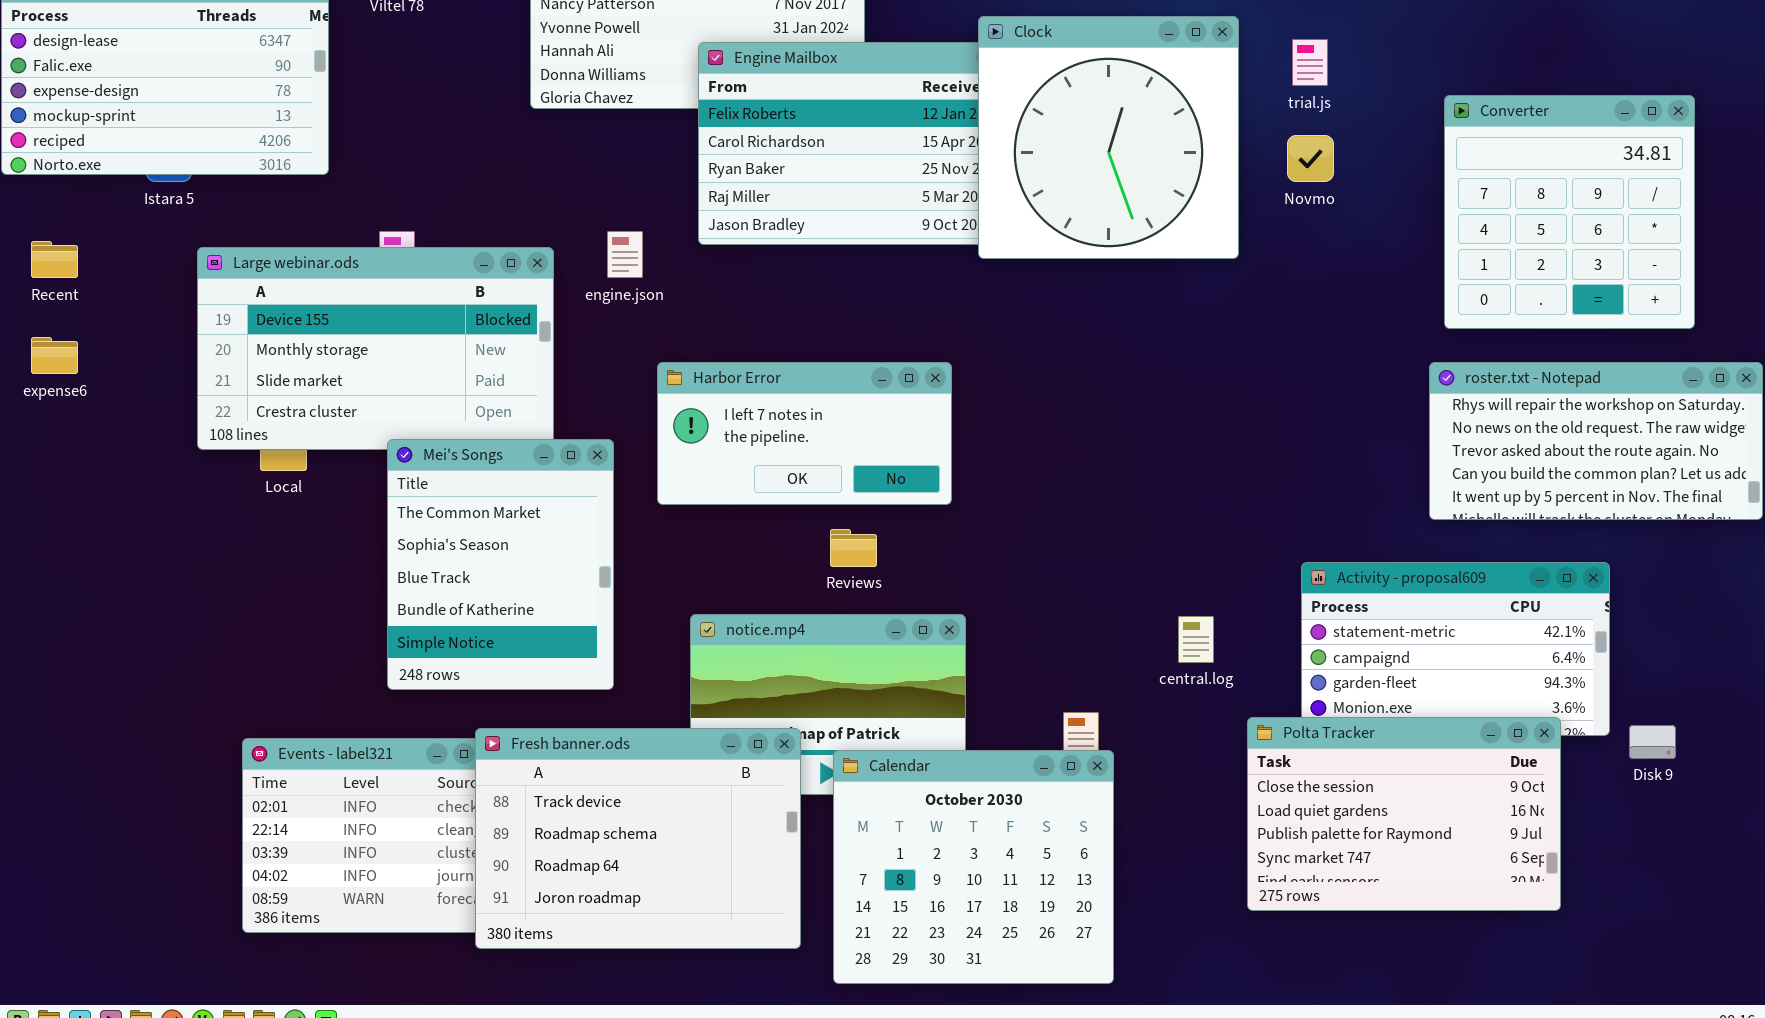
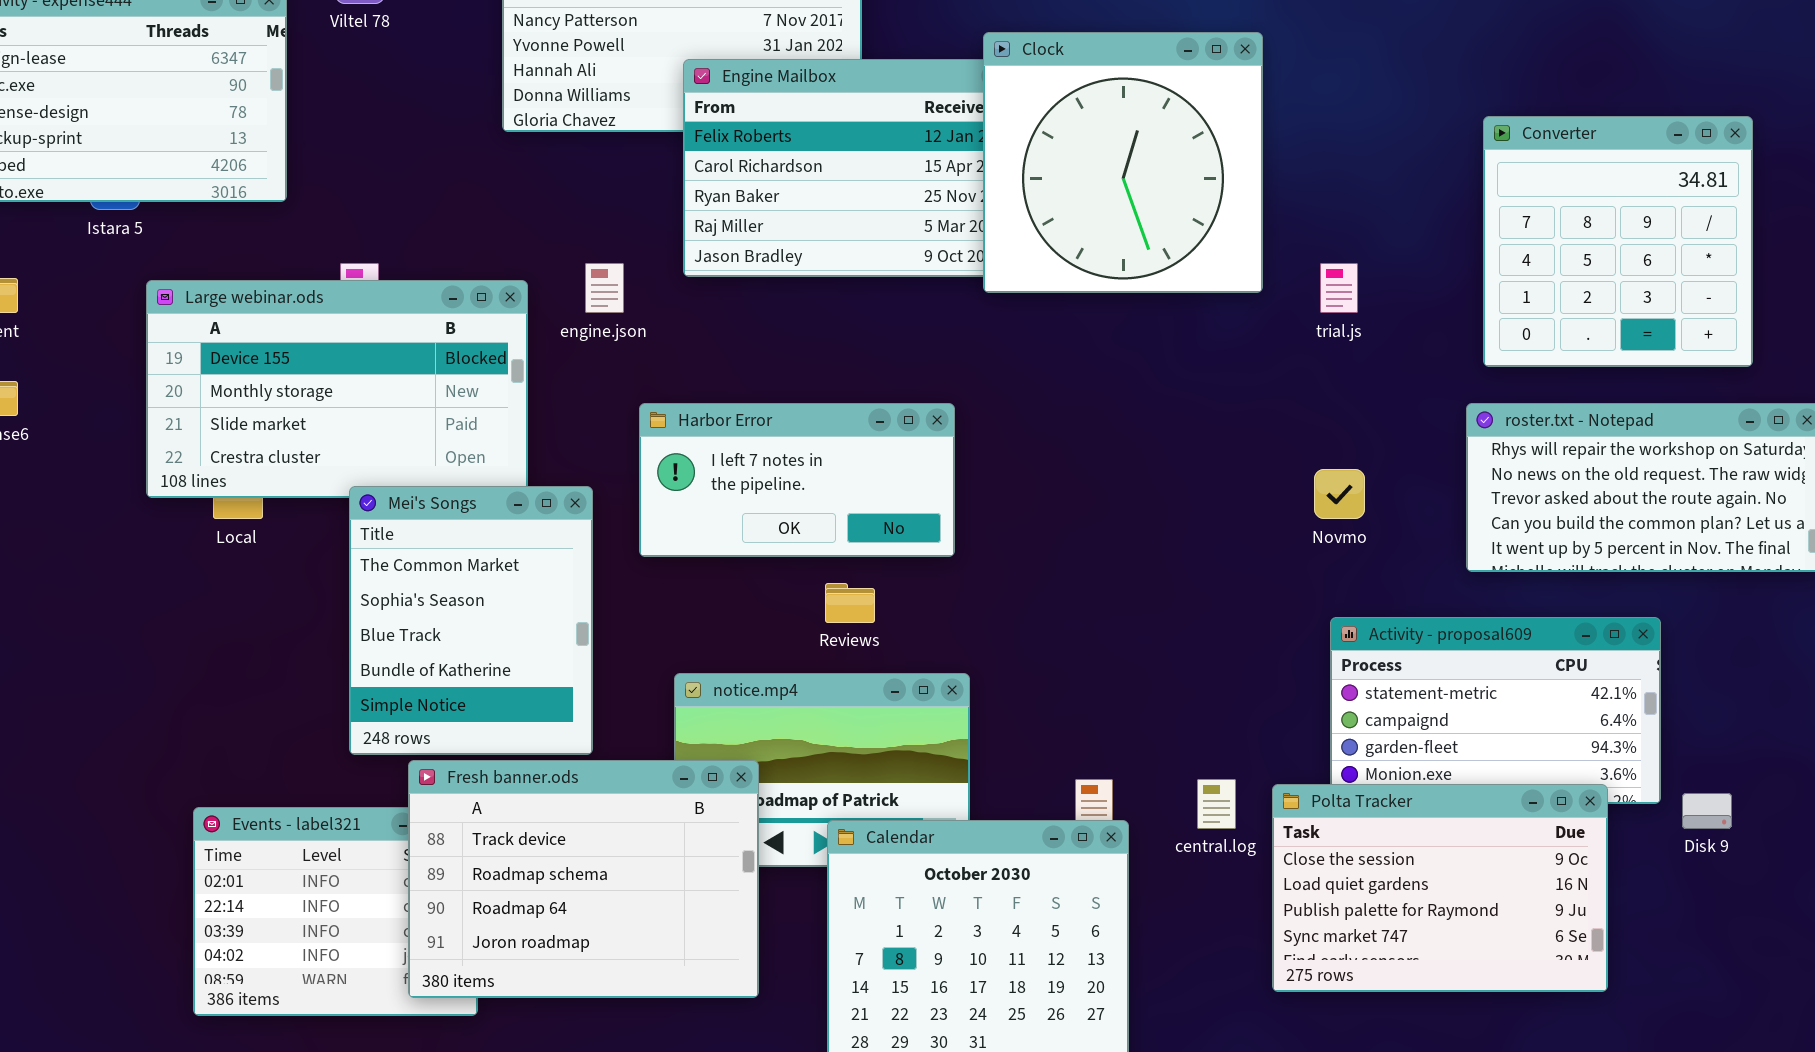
trial.js: [1292,39,1328,86] -> [1320,263,1358,313], moved
Novmo: [1287,135,1334,182] -> [1314,469,1365,519], moved
central.log: [1178,616,1214,663] -> [1197,779,1236,829], moved
Fresh banner.ods: [475,728,801,949] -> [408,760,759,998], moved

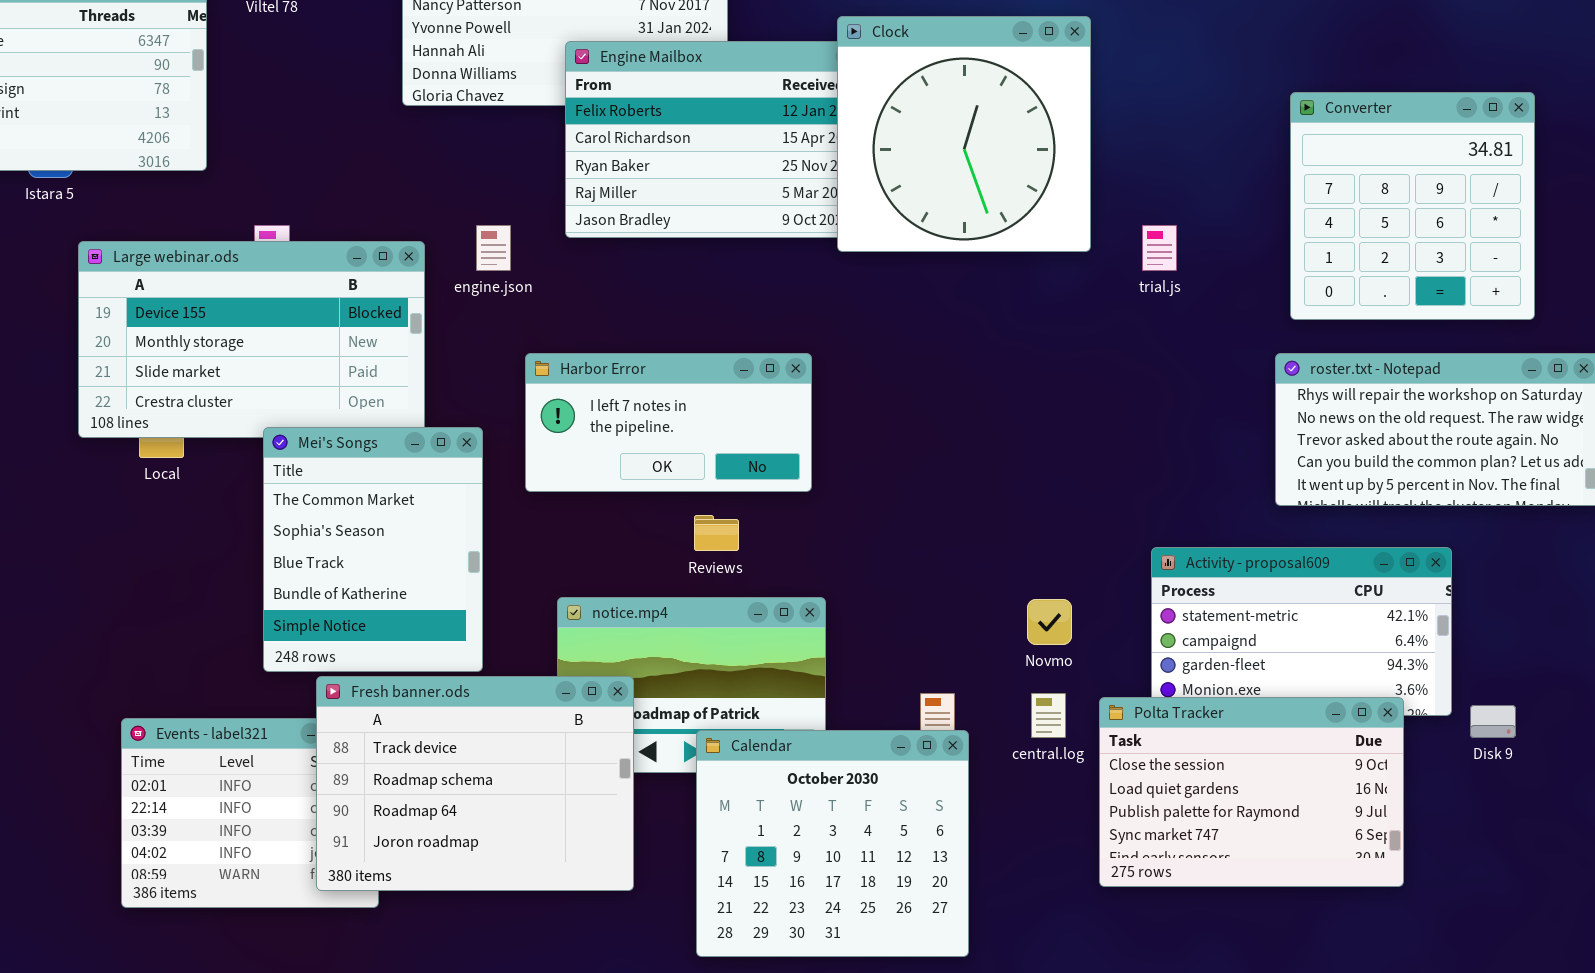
Novmo: [1314,469,1365,519] -> [1027,599,1072,645], moved

